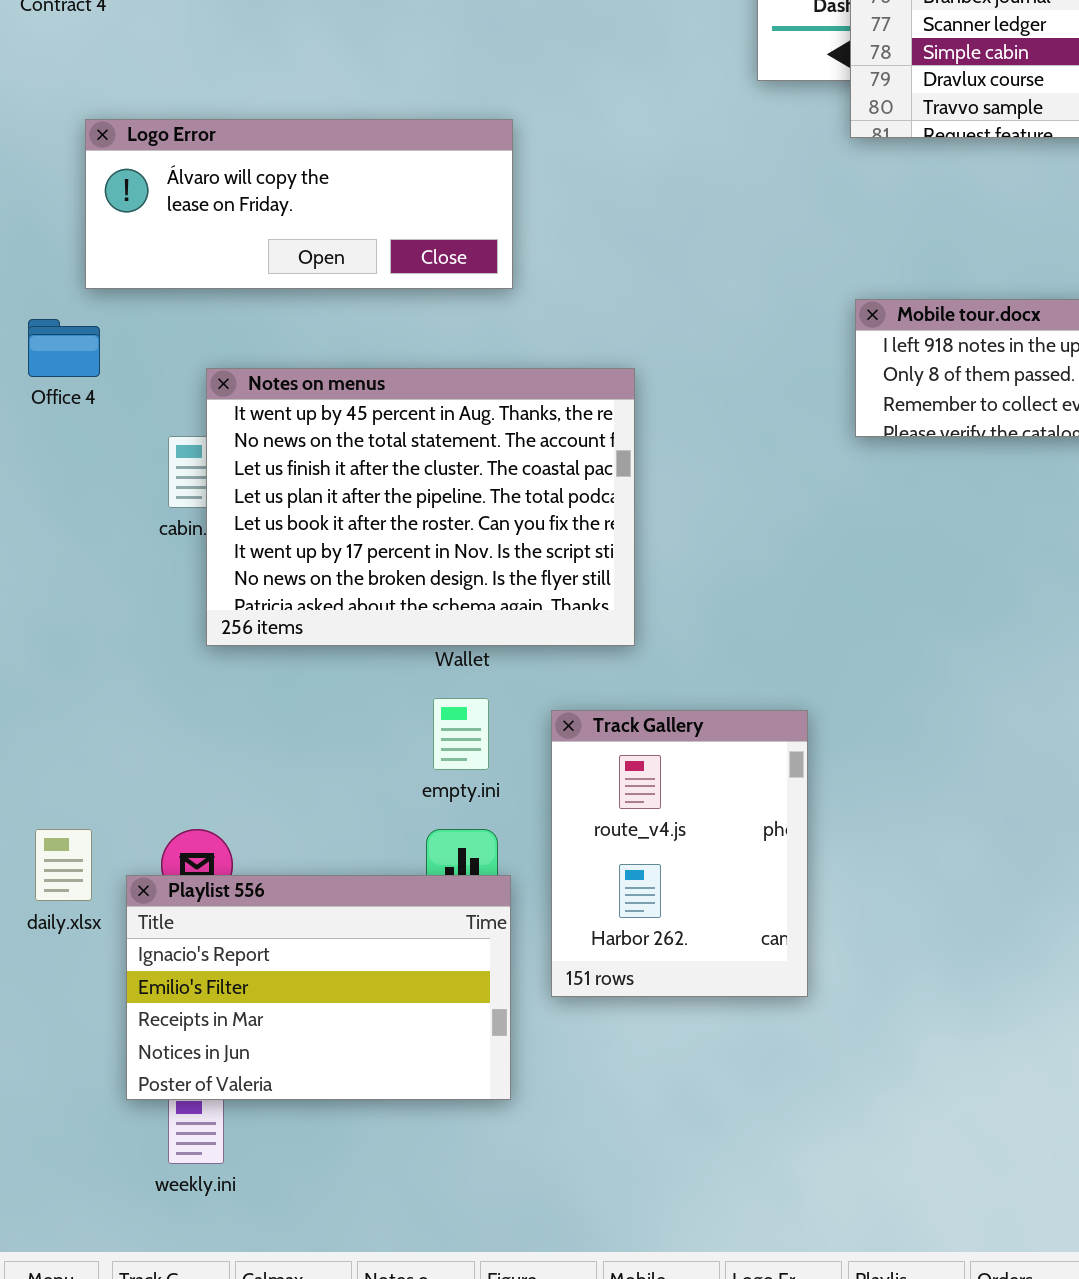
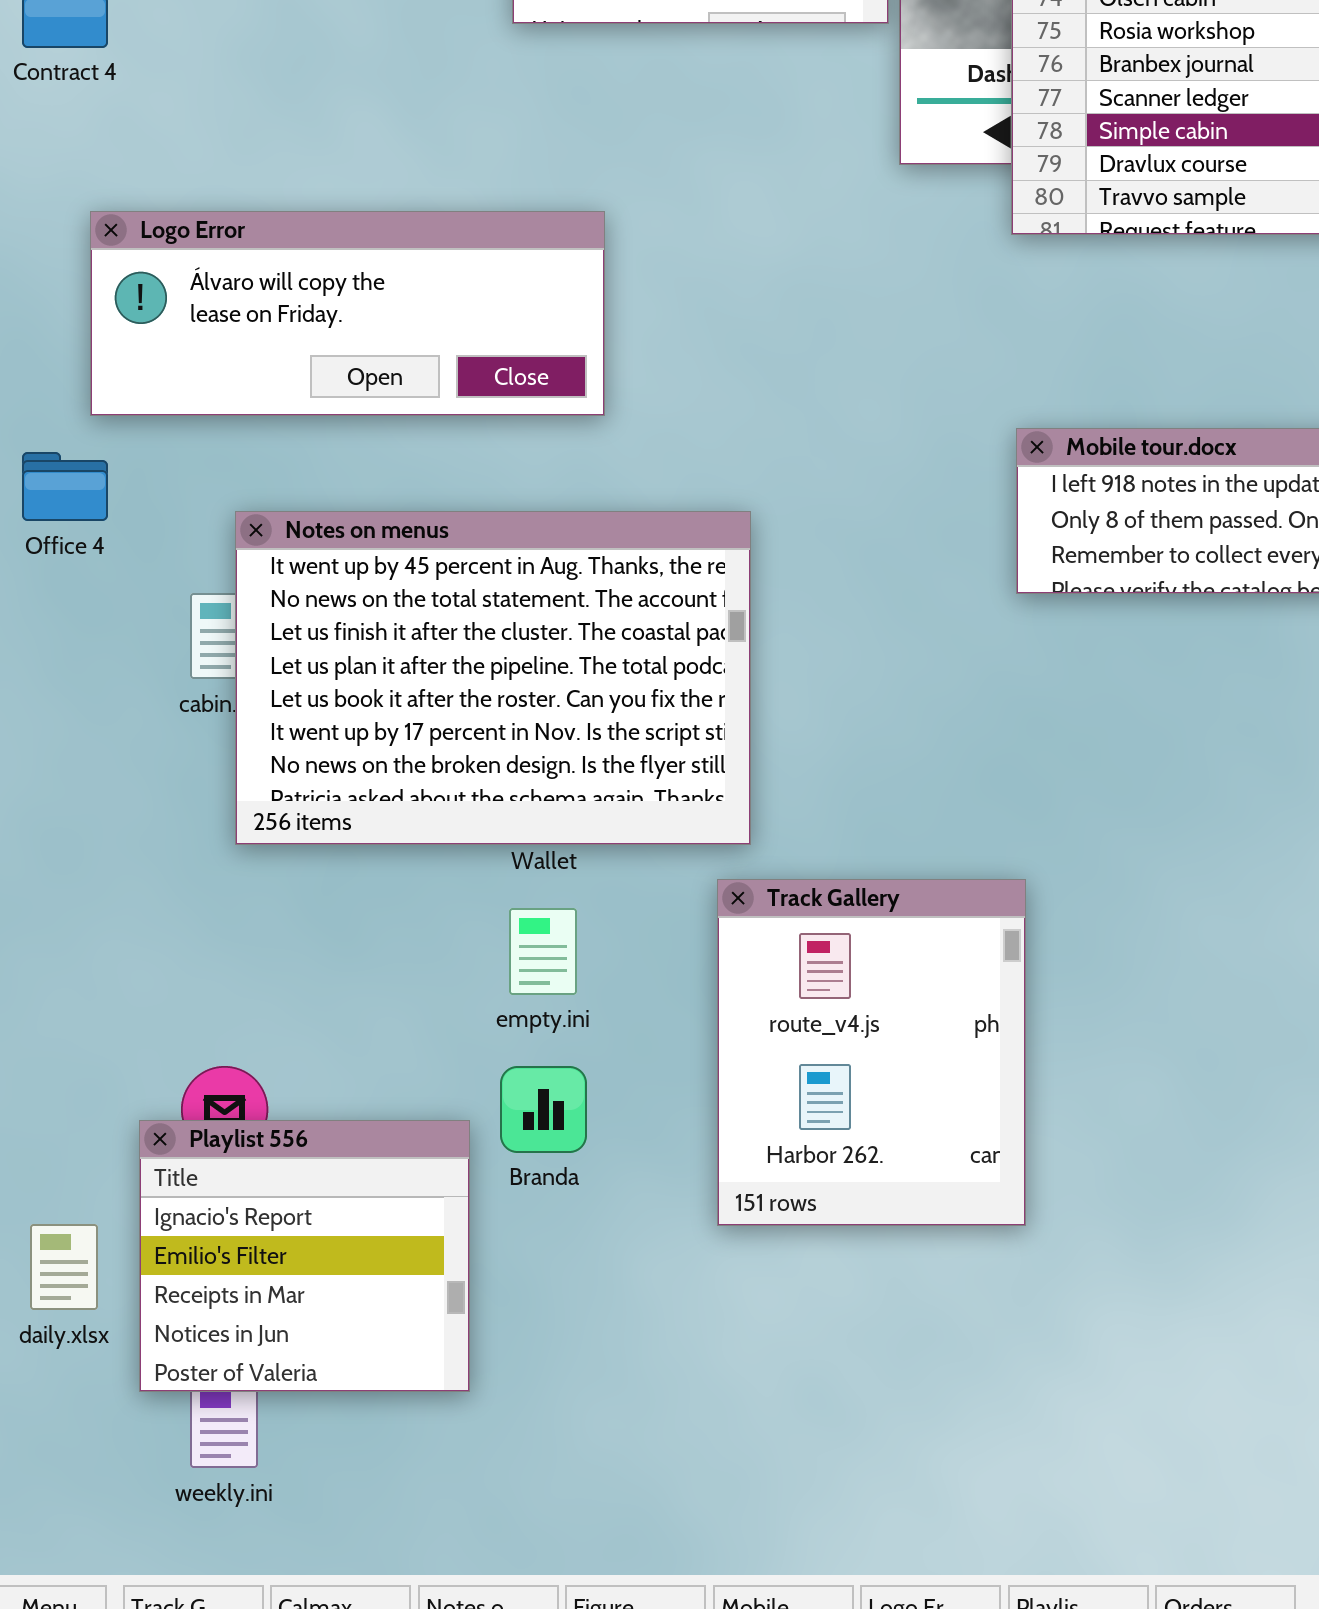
Track Gallery: [551,710,808,997] -> [717,879,1026,1226], moved
daily.xlsx: [35,829,92,901] -> [30,1224,98,1310], moved
Playlist 556: [126,875,511,1100] -> [139,1120,470,1392], resized

